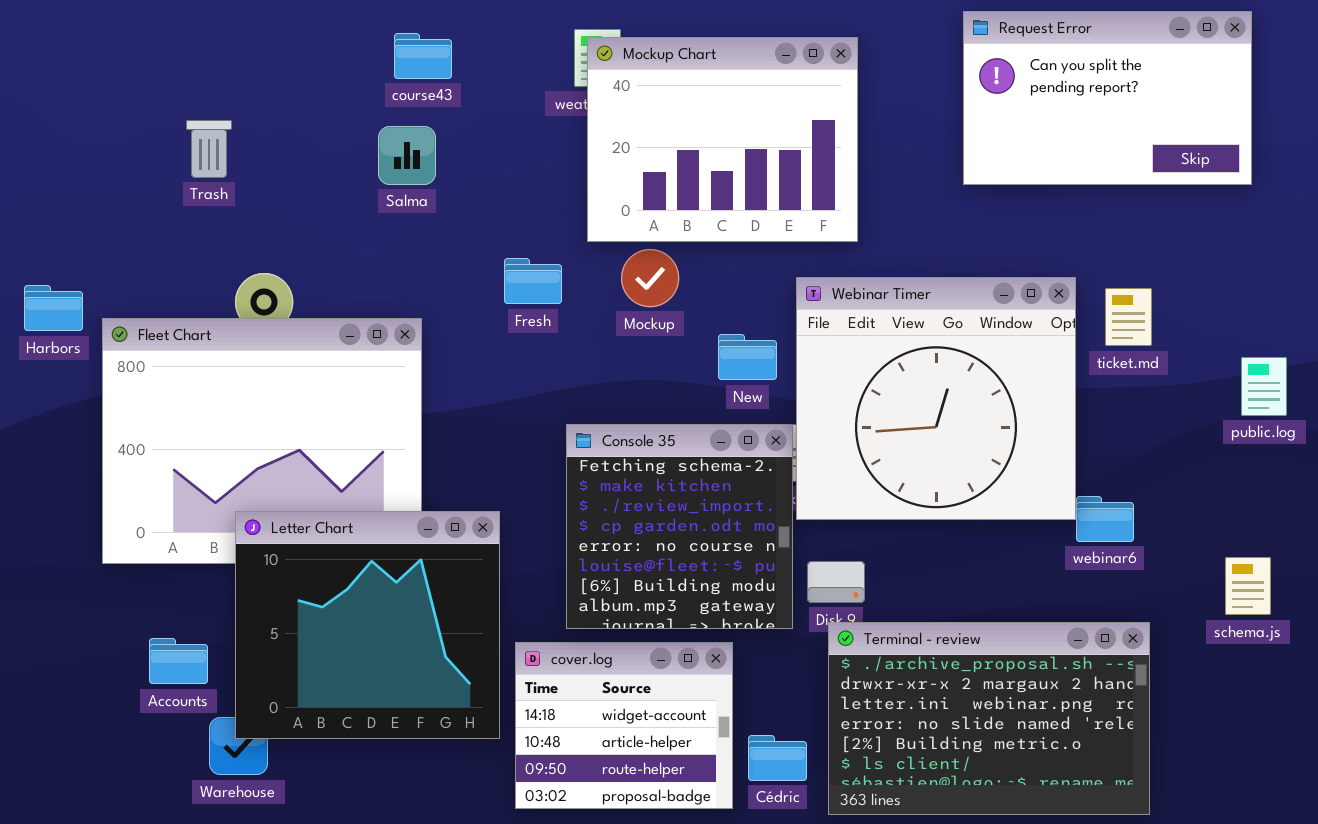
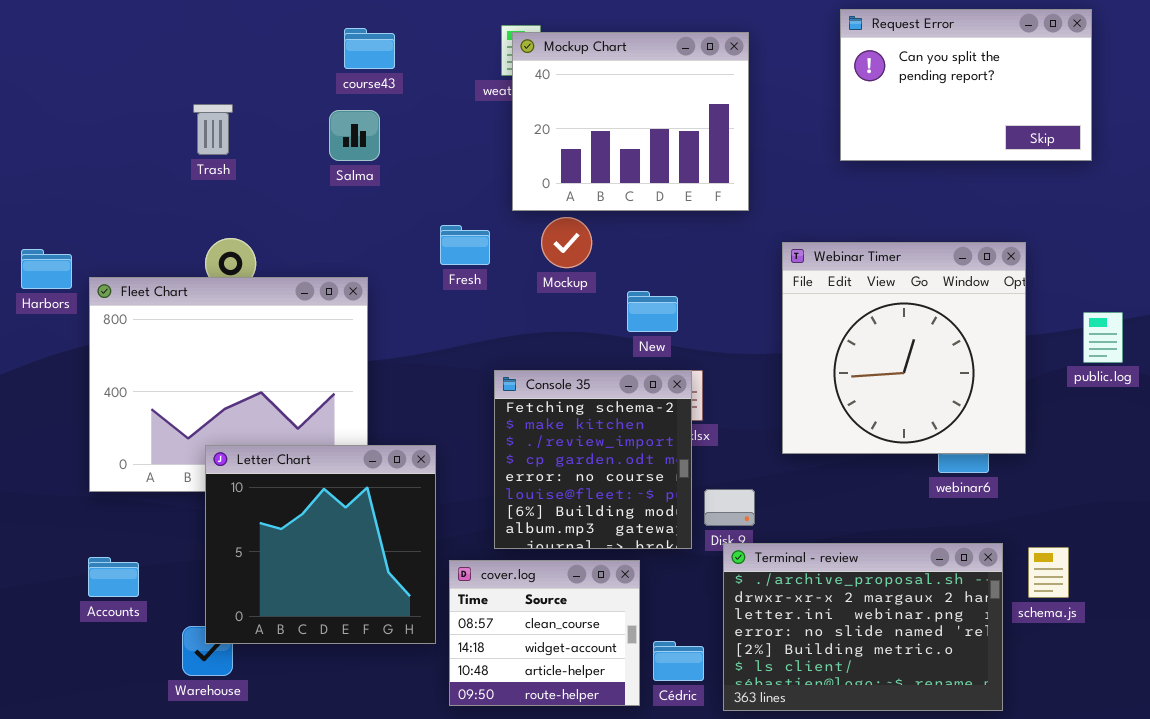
Trash: [186,120,232,178] -> [193,104,233,155], moved
Webinar Timer: [796,277,1076,520] -> [782,242,1026,454], moved
schema.js: [1225,557,1271,615] -> [1028,547,1069,598], moved
Accounts: [149,638,208,684] -> [88,557,139,597], moved
cover.log: [515,642,733,809] -> [449,560,640,706], scrolled up 1 row

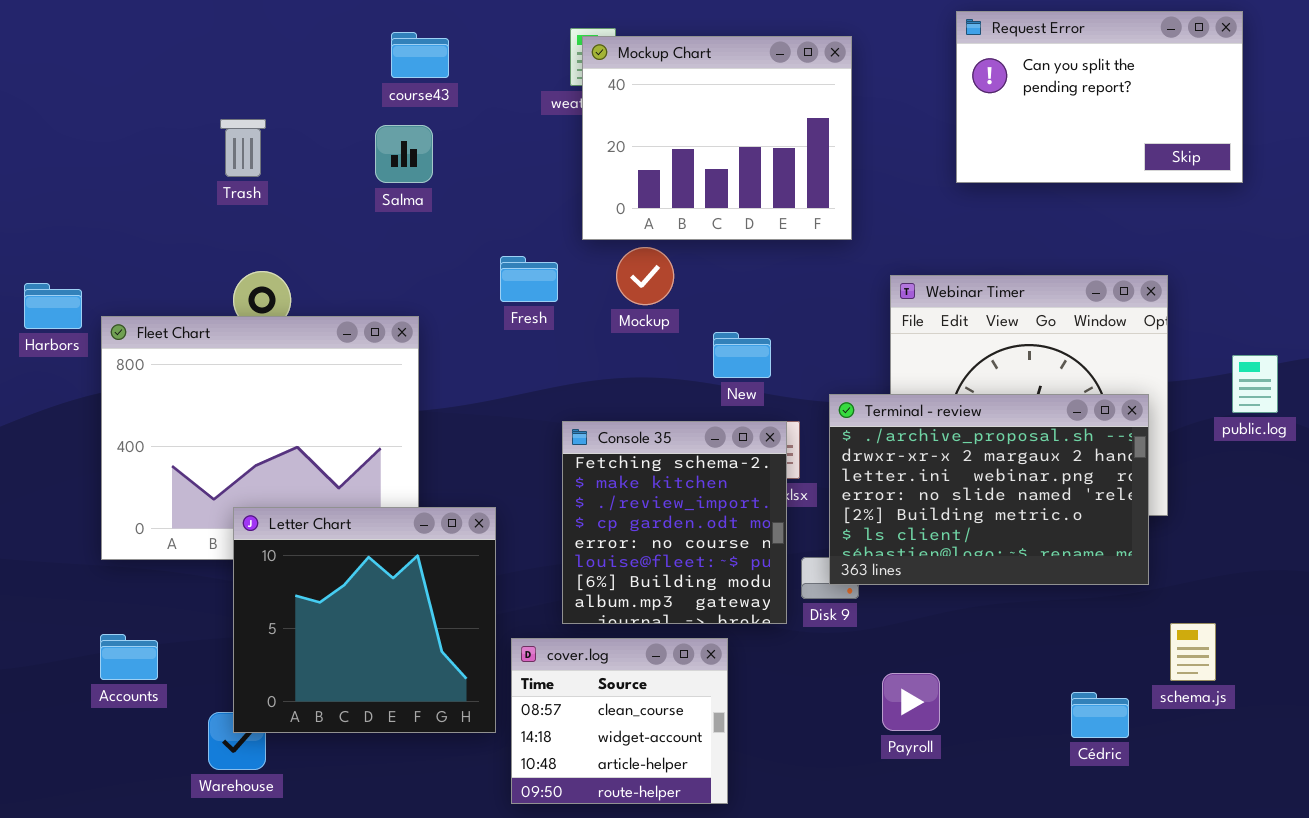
Terminal - review: [723,543,1003,711] -> [829,394,1149,585], moved
Cédric: [653,641,704,681] -> [1071,692,1129,738], moved

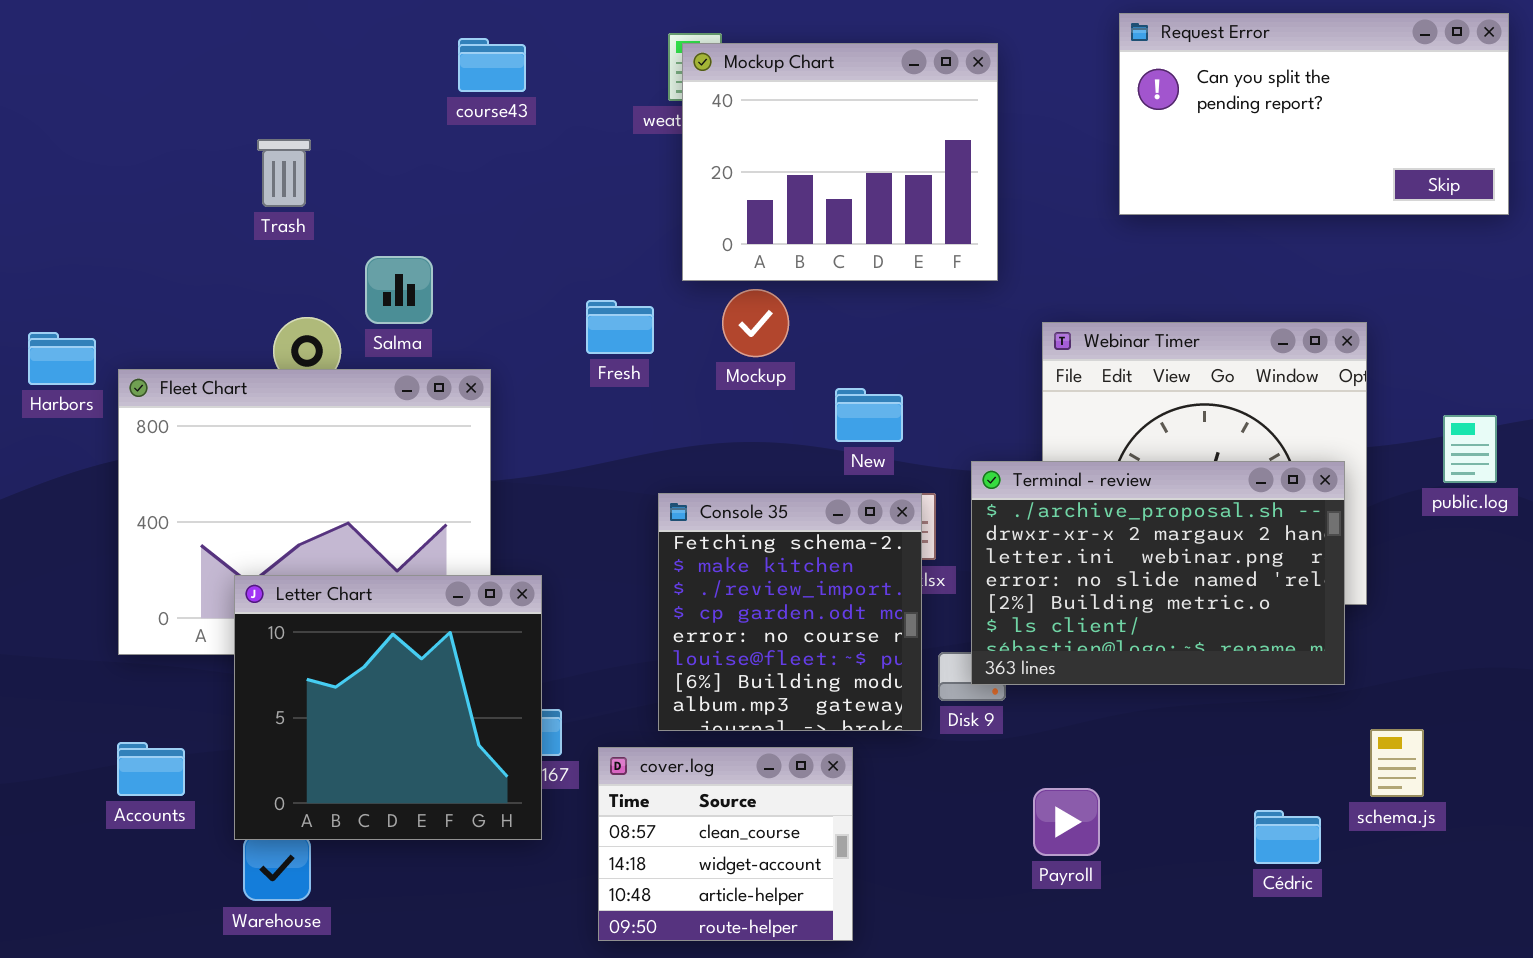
Request Error: [956,11,1243,183] -> [1119,13,1509,215], resized
Salma: [375,125,433,183] -> [365,256,433,324], moved
Letter Chart: [233,507,496,733] -> [234,575,542,840], moved

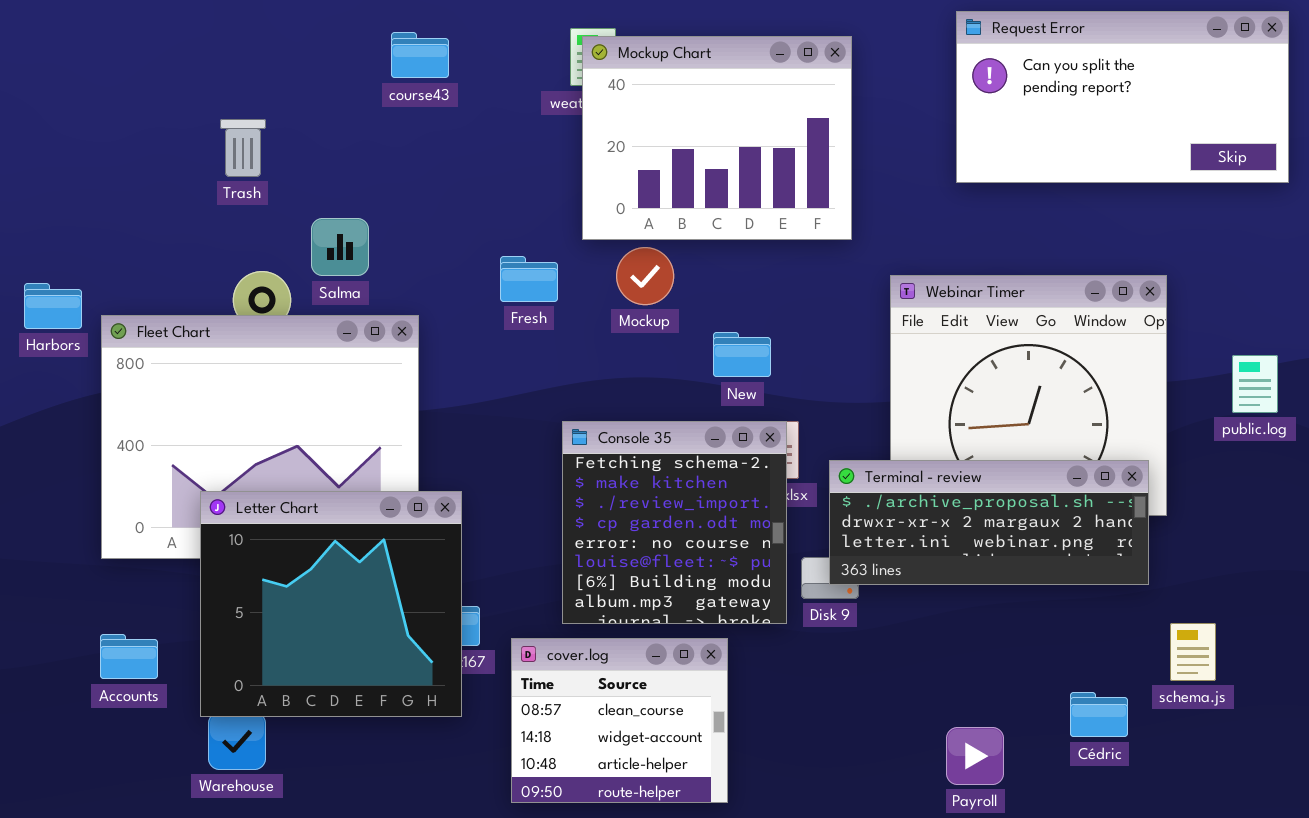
Terminal - review: [971,461,1345,685] -> [829,460,1149,585], resized
Payroll: [1033,788,1100,856] -> [946,727,1004,785], moved

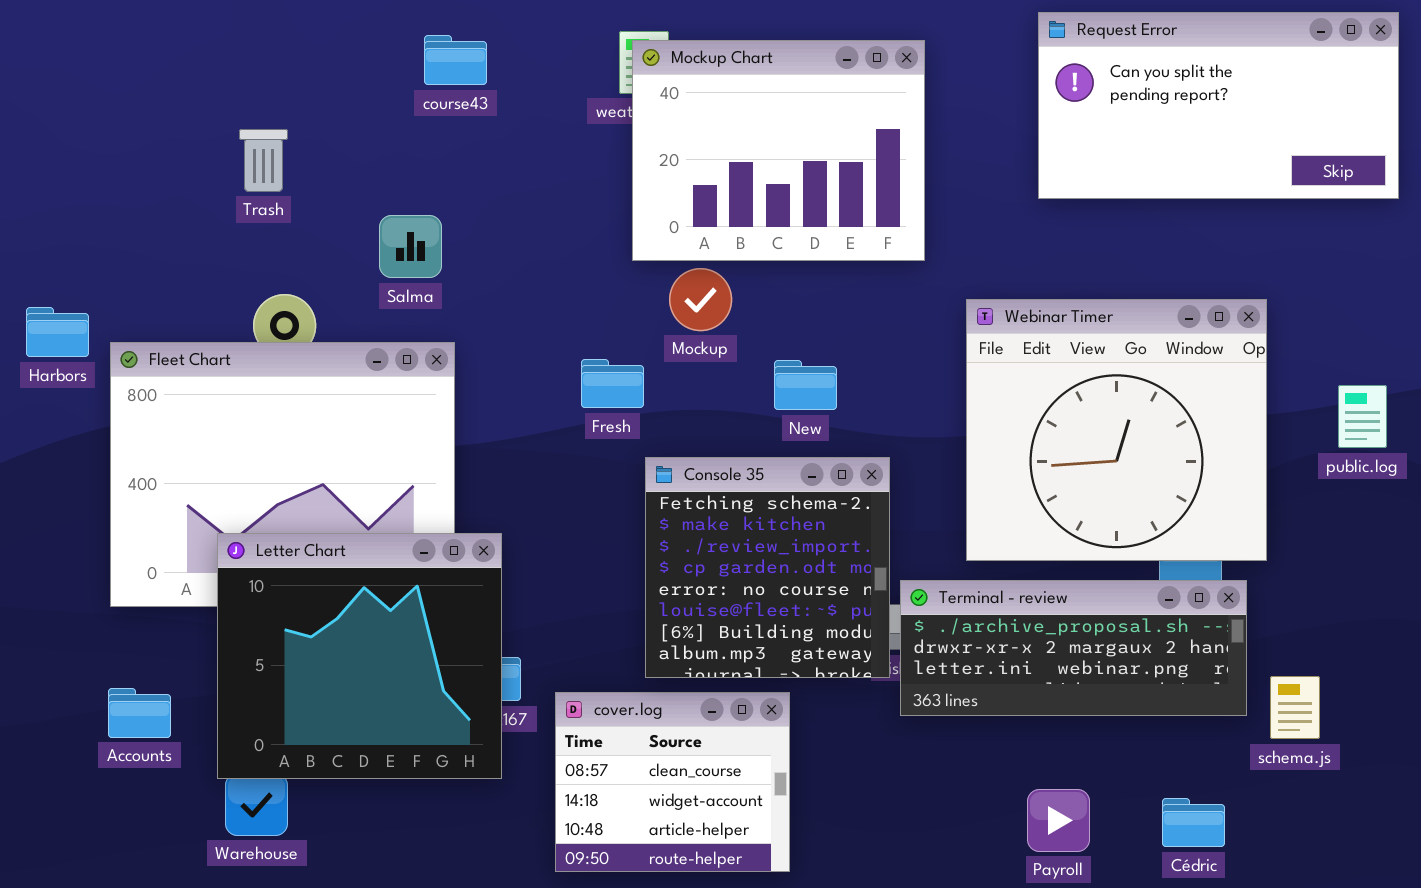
Salma: [311,218,369,276] -> [379,215,442,278], moved
Fresh: [500,256,558,302] -> [581,359,644,408], moved
Console 35: [562,421,787,624] -> [645,457,890,678], moved
Terminal - review: [829,460,1149,585] -> [900,580,1247,716], moved
Cédric: [1070,692,1128,737] -> [1162,798,1225,847], moved

